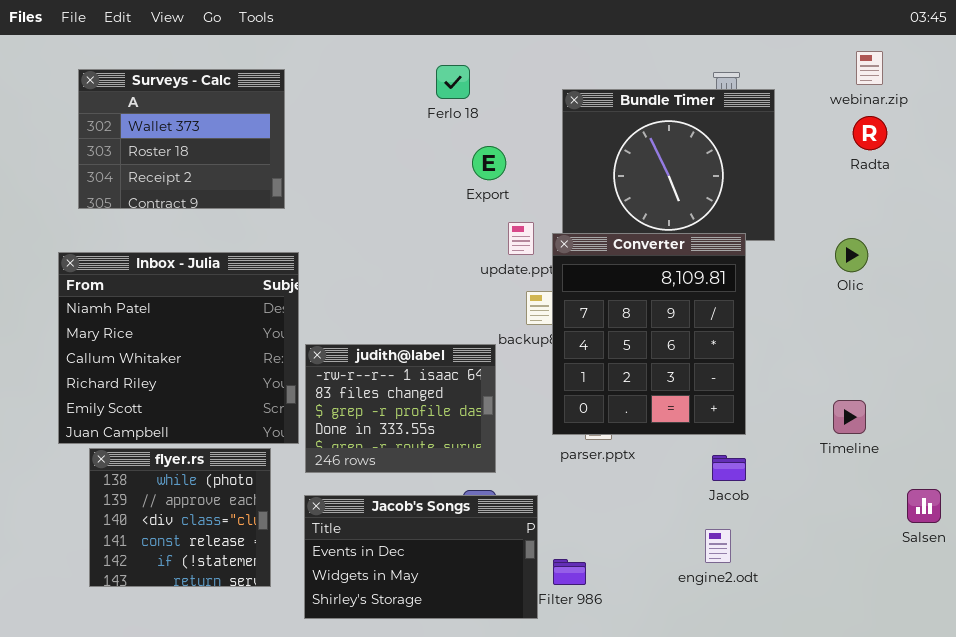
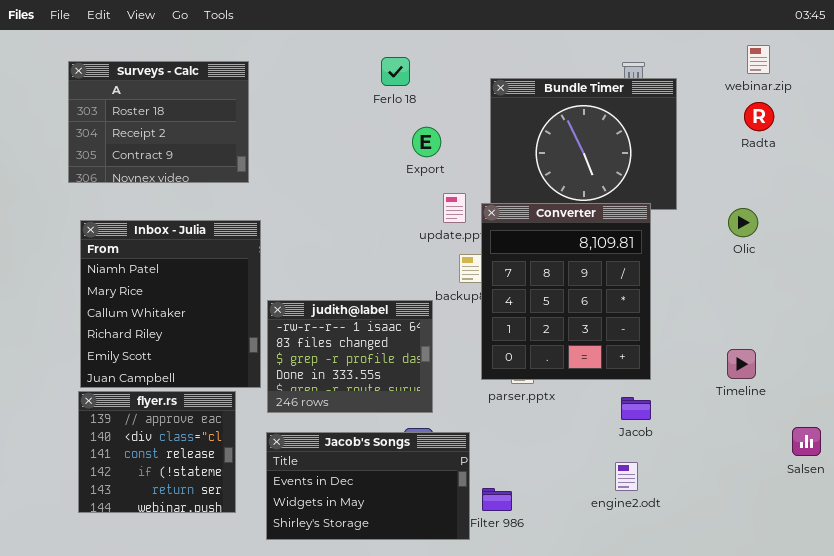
Surveys - Calc: [78,69,285,209] -> [68,61,249,183], scrolled down 1 row
Inbox - Julia: [58,252,299,444] -> [80,220,261,388], resized
flyer.rs: [89,448,271,587] -> [78,391,236,513], scrolled down 1 row

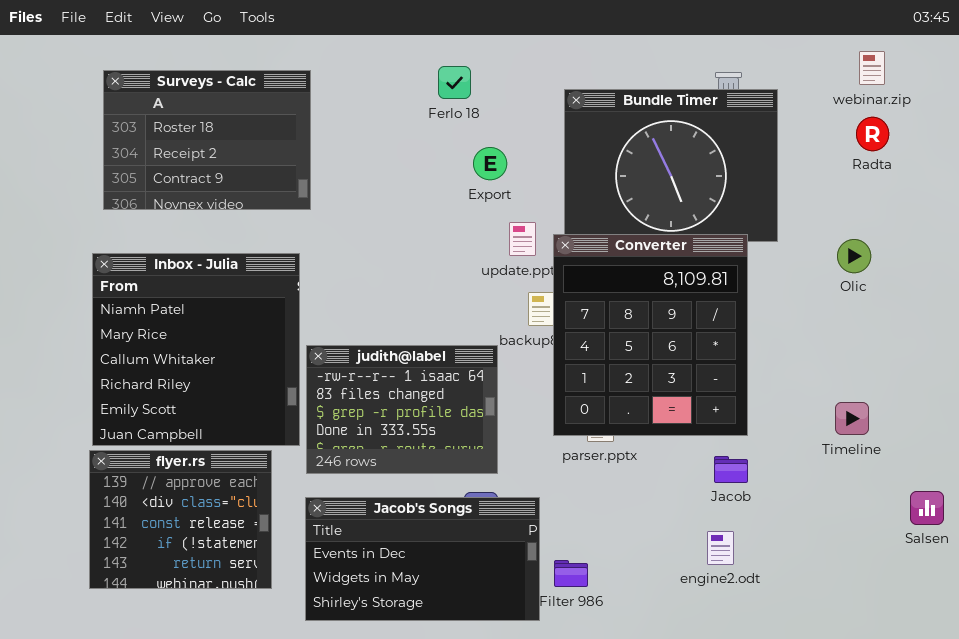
Surveys - Calc: [68,61,249,183] -> [103,70,311,210], moved

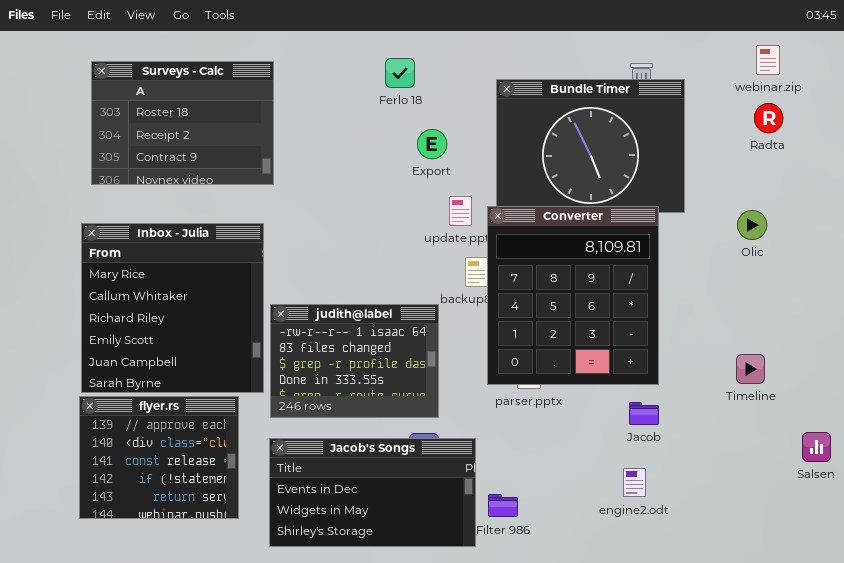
Inbox - Julia: [92,253,300,446] -> [81,223,264,393], scrolled down 1 row

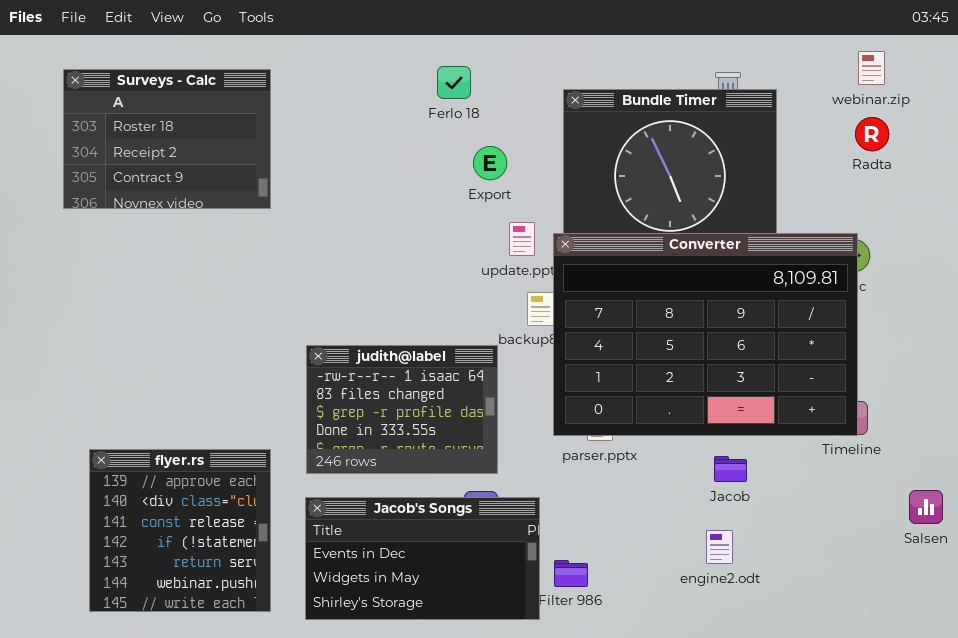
Surveys - Calc: [91,61,274,185] -> [63,69,271,209], moved
Converter: [487,206,659,385] -> [553,233,858,436], resized
Inbox - Julia: [81,223,264,393] -> none, closed
flyer.rs: [79,396,239,519] -> [89,449,271,612], resized

